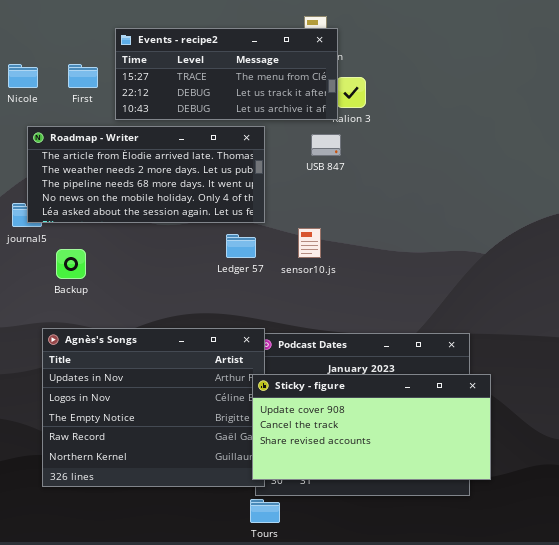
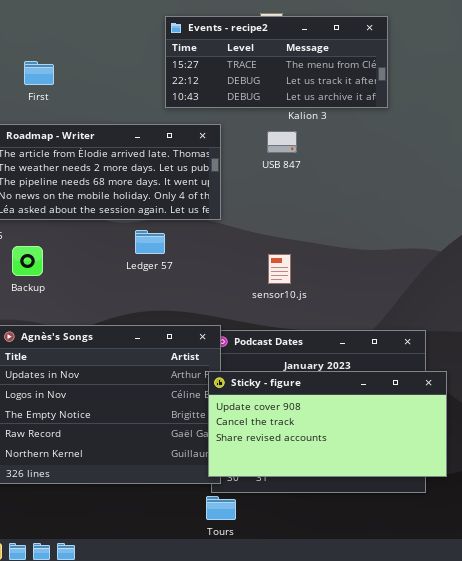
Events - recipe2: [115,28,338,120] -> [165,16,388,108], moved
sensor10.js: [298,228,321,258] -> [268,254,291,284], moved
Ledger 57: [226,234,256,258] -> [135,230,165,254], moved

